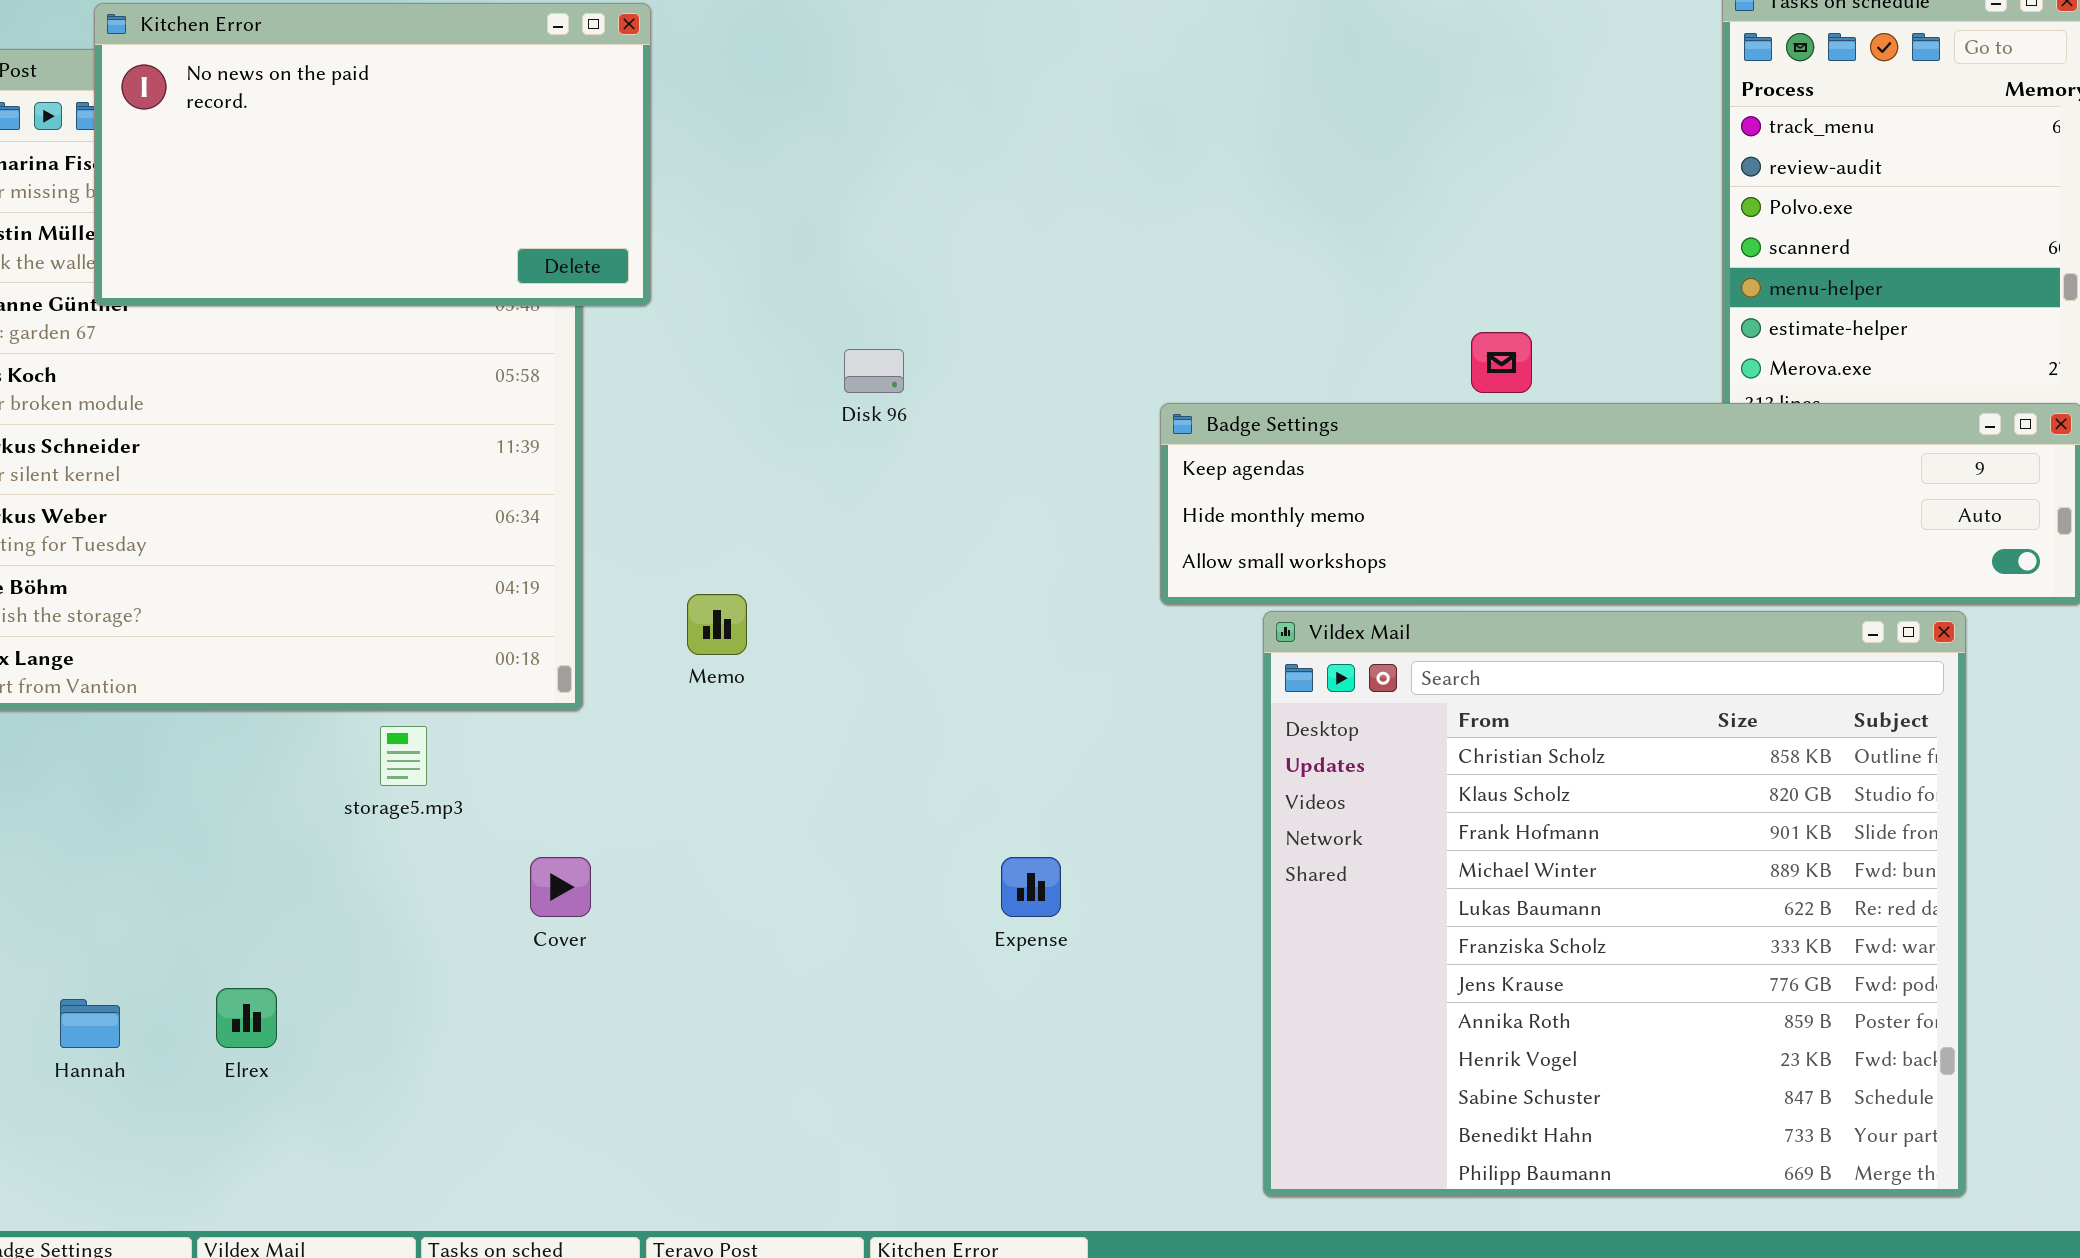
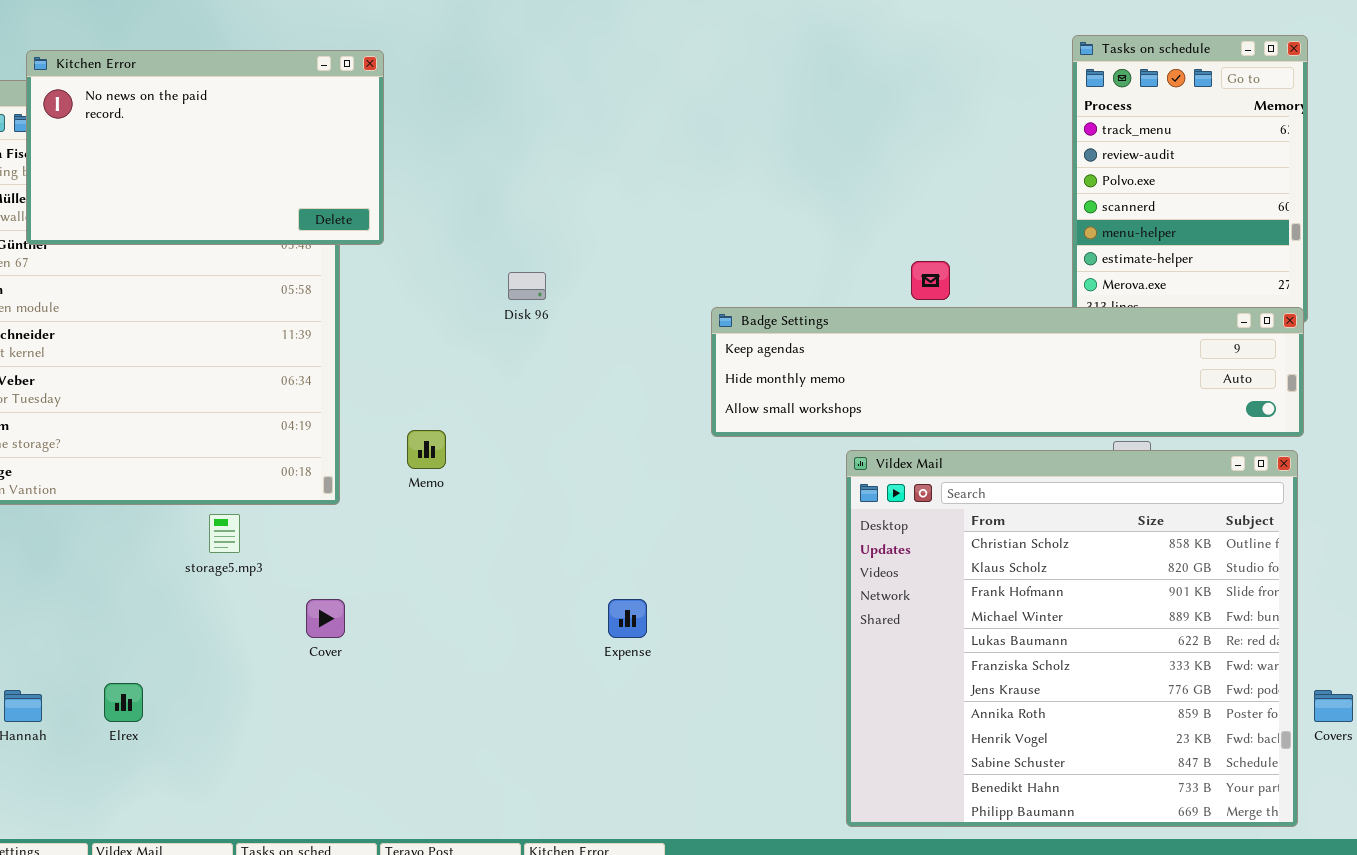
Vildex Mail: [1263,611,1966,1197] -> [846,450,1298,827], moved

